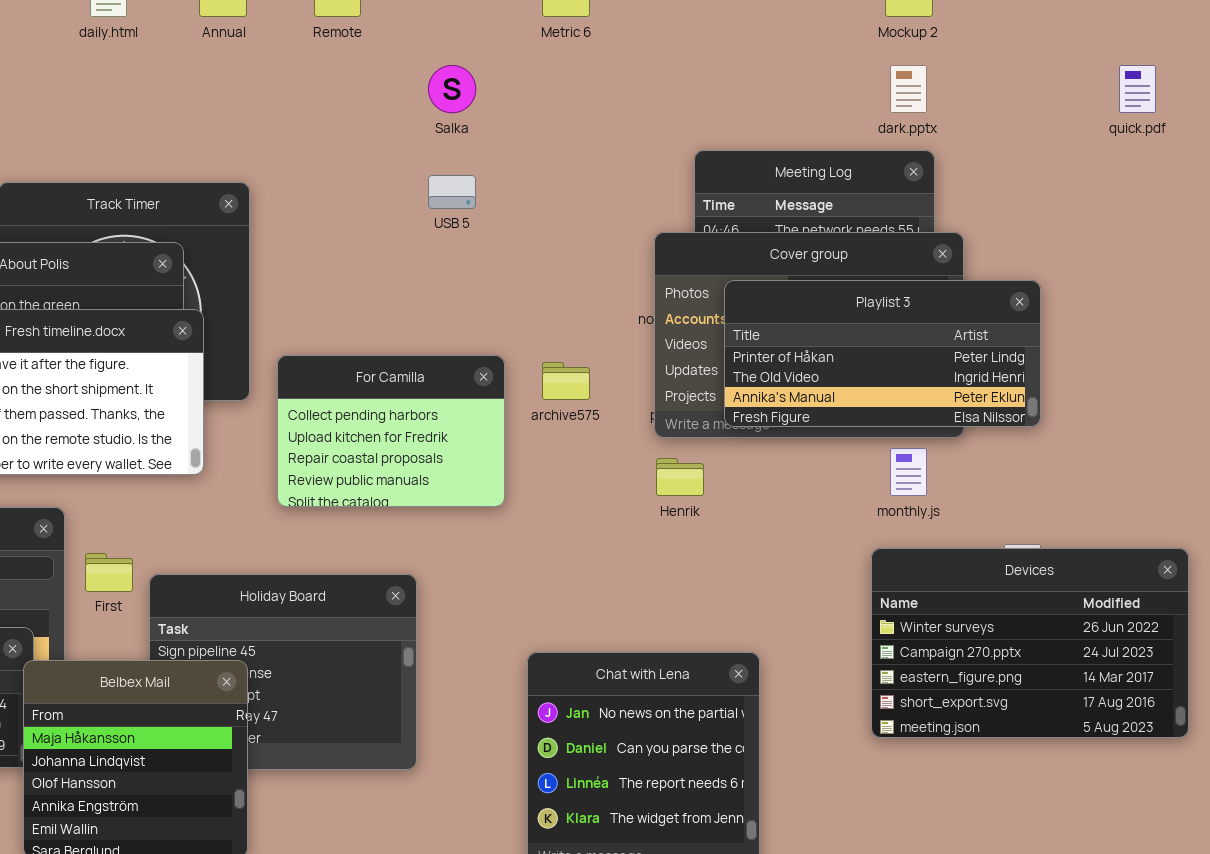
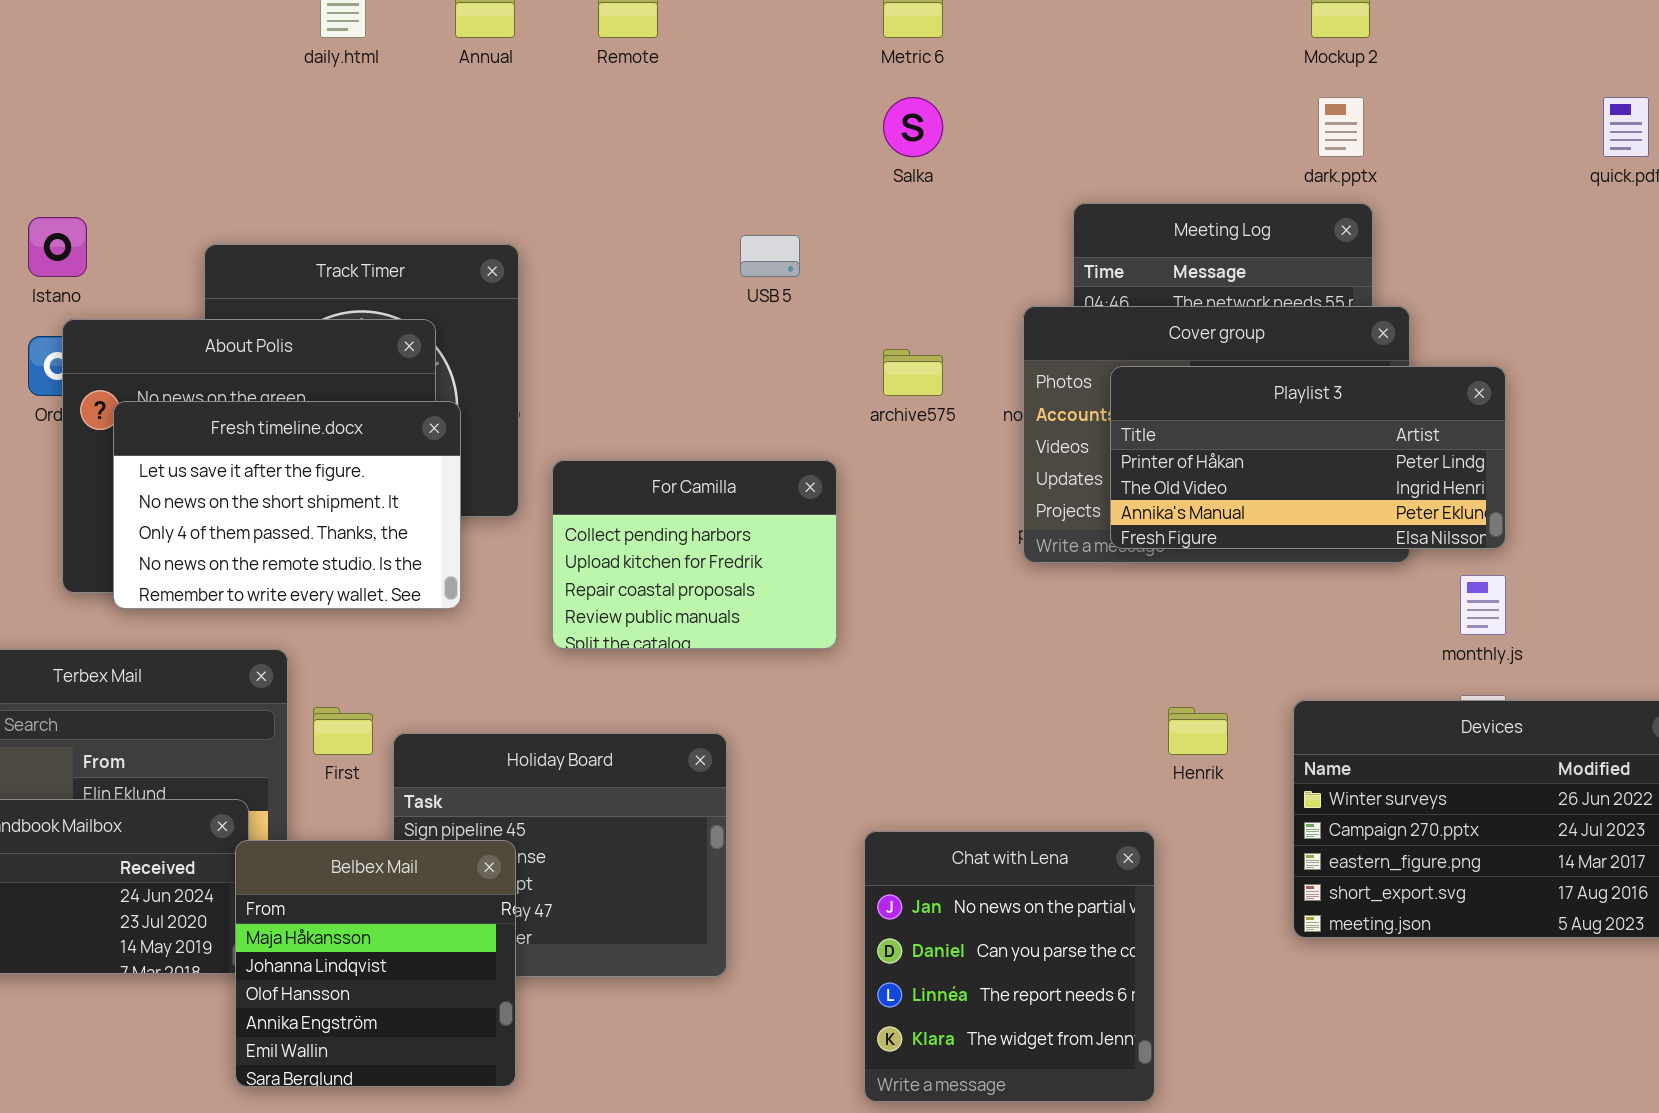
Salka: [428,65,476,113] -> [883,97,943,157], moved
archive575: [542,362,590,400] -> [883,349,943,396], moved
monthly.js: [890,448,927,496] -> [1460,575,1506,635], moved
Henrik: [656,458,704,496] -> [1168,707,1228,755], moved

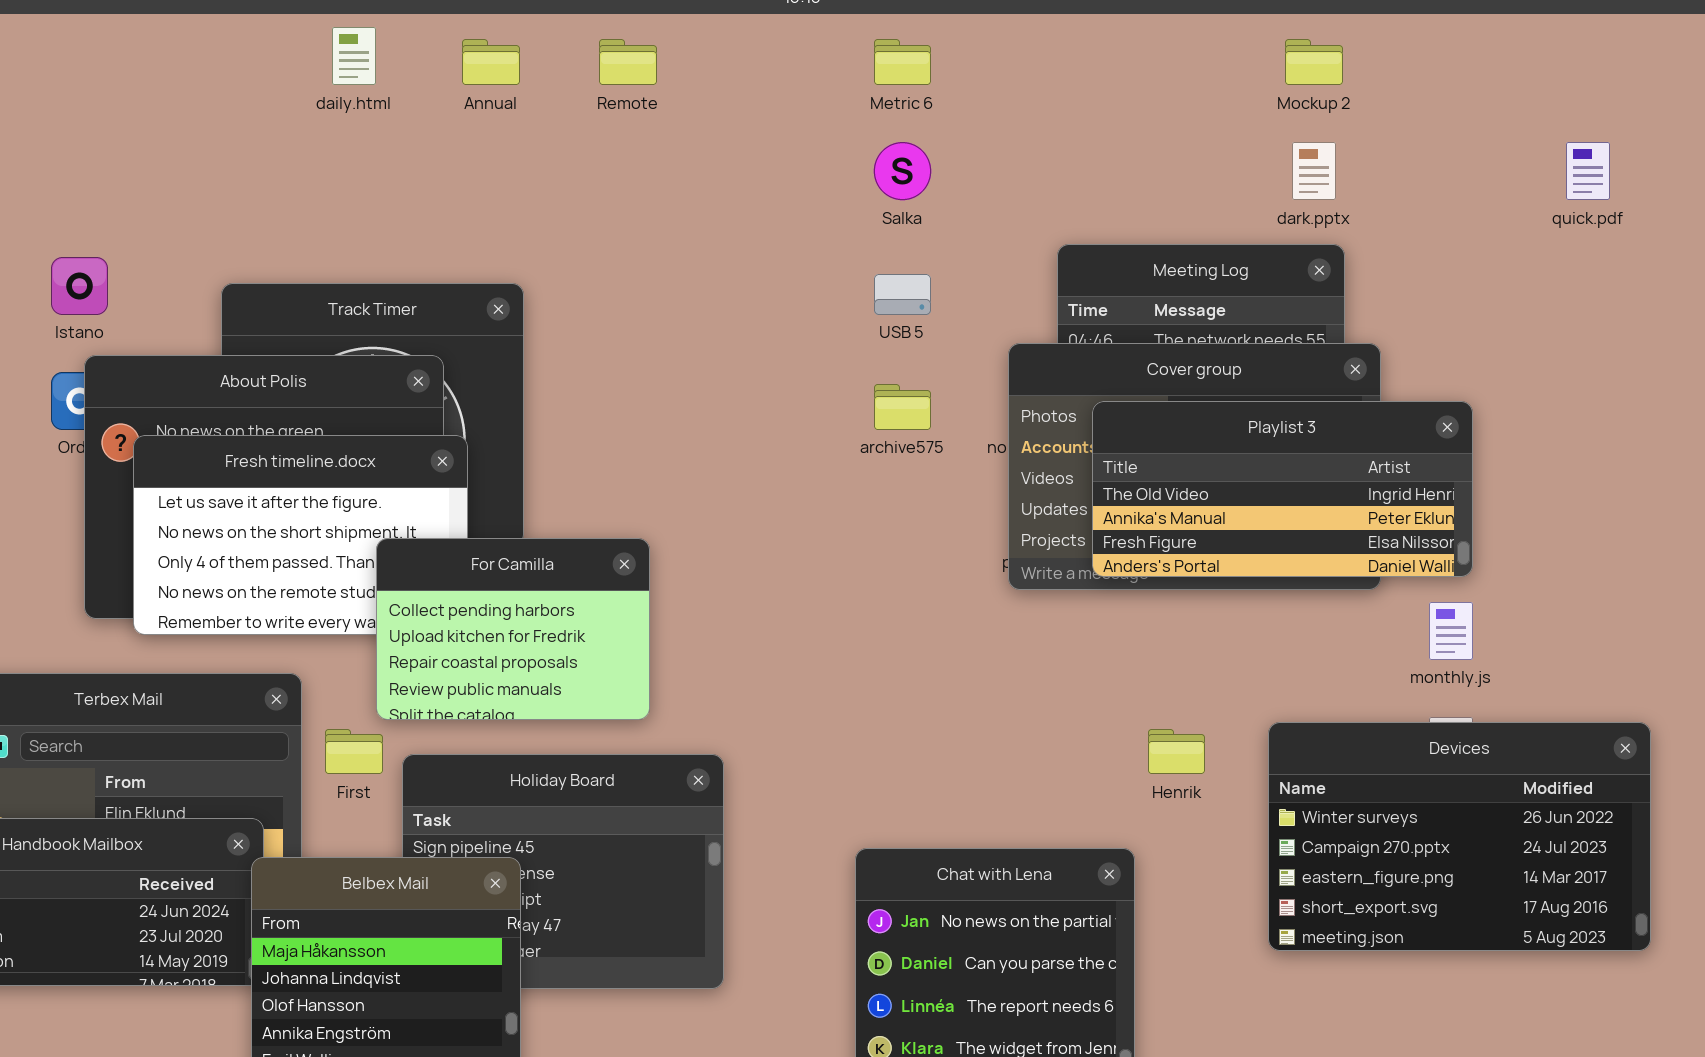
USB 5: [740,235,800,277] -> [874,274,931,315], moved
Playlist 3: [1110,366,1506,549] -> [1092,401,1473,577], scrolled down 1 row
For Camilla: [552,460,837,649] -> [376,538,650,720], moved

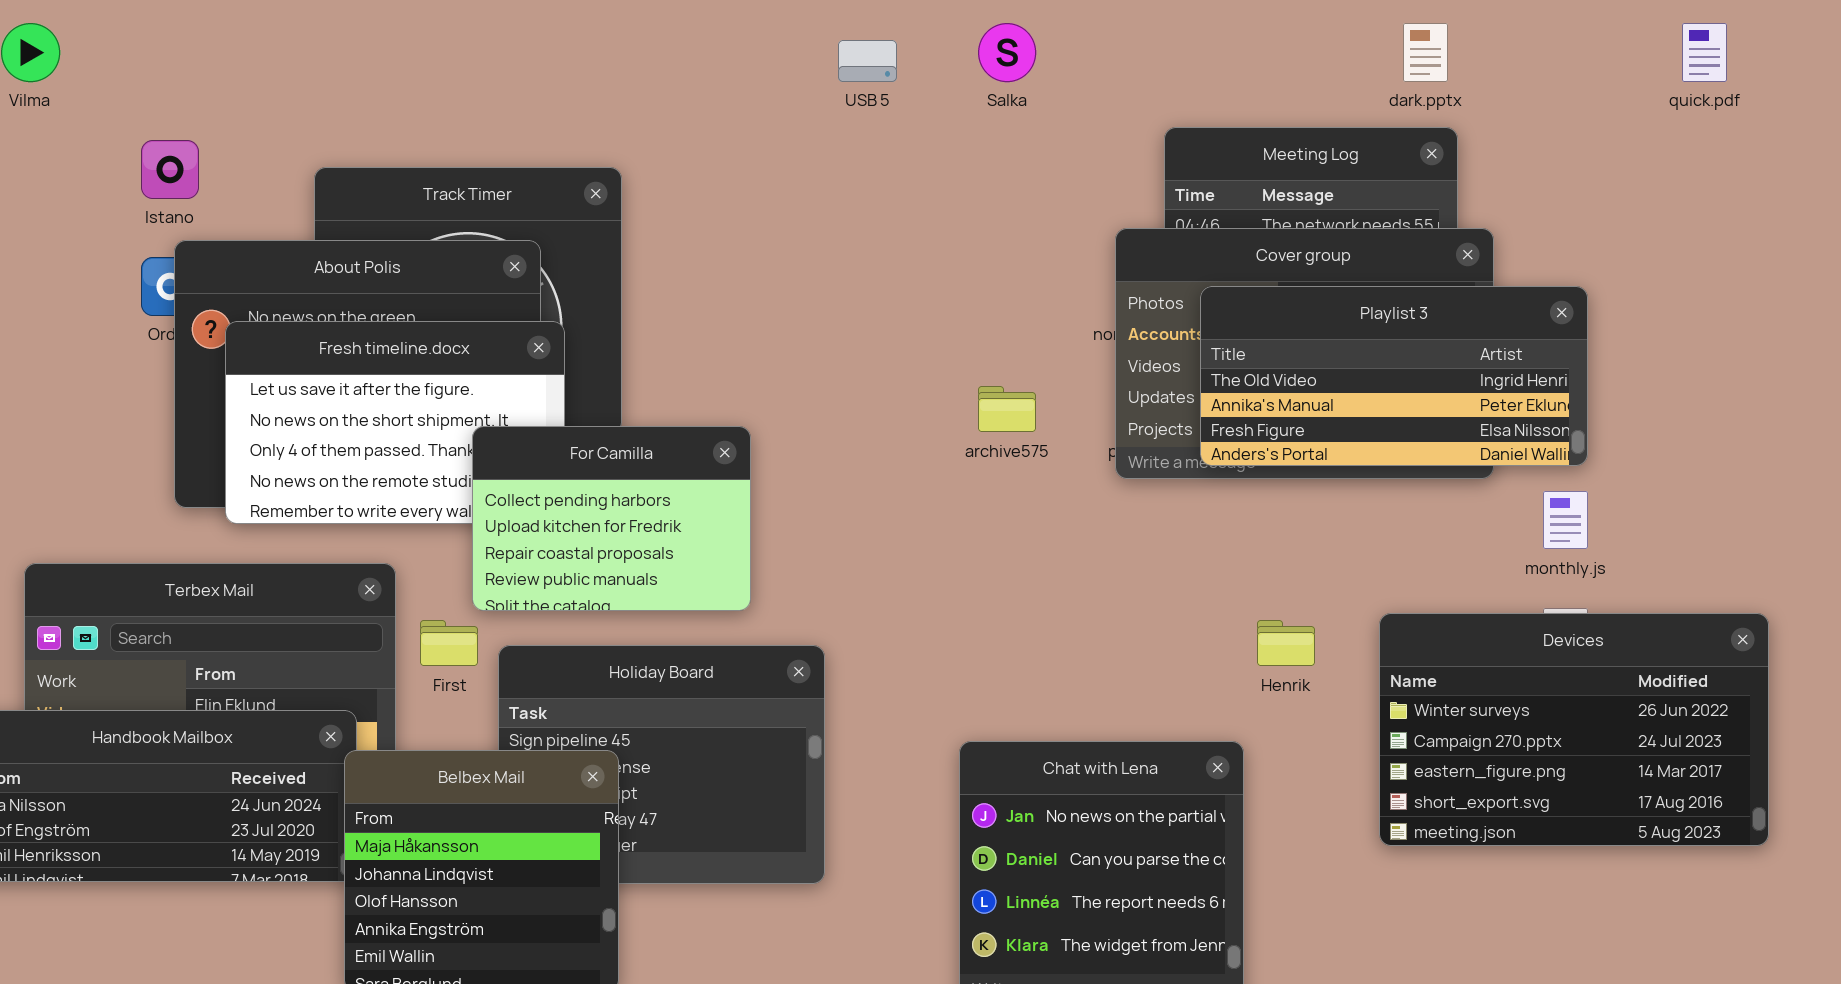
USB 5: [874,274,931,315] -> [838,40,897,82], moved
archive575: [874,384,931,430] -> [978,386,1036,432], moved

